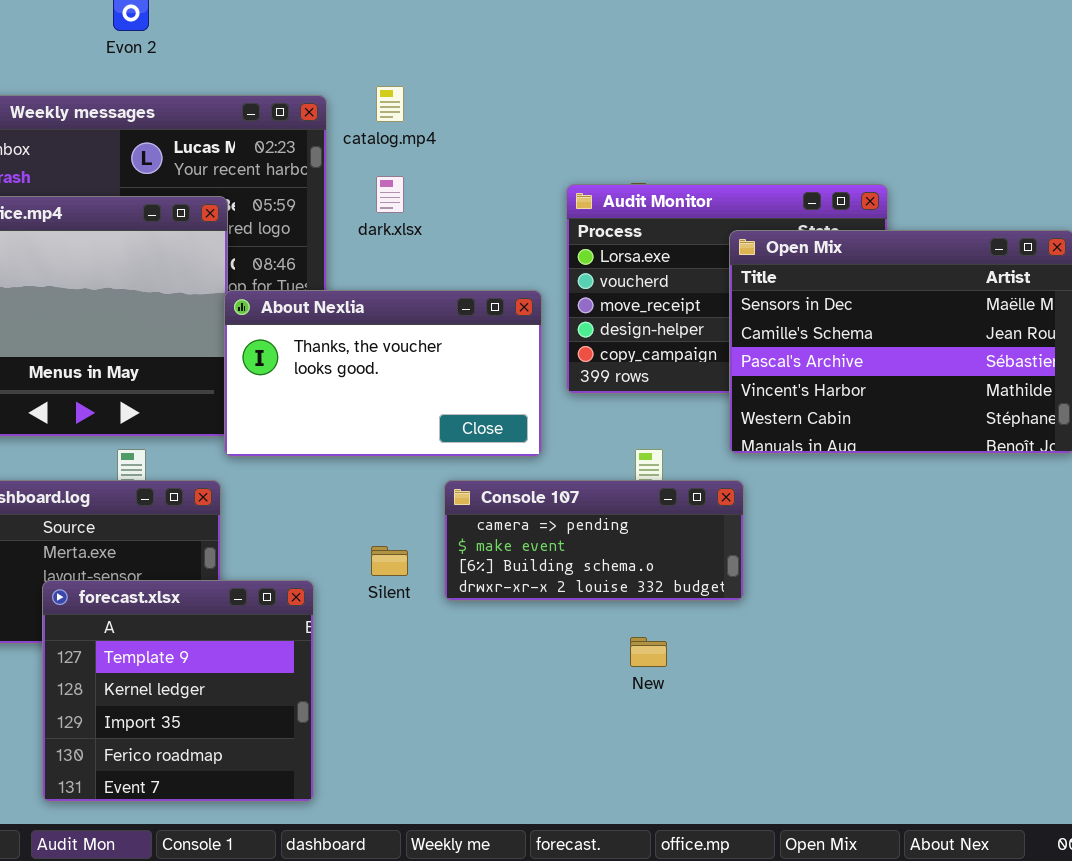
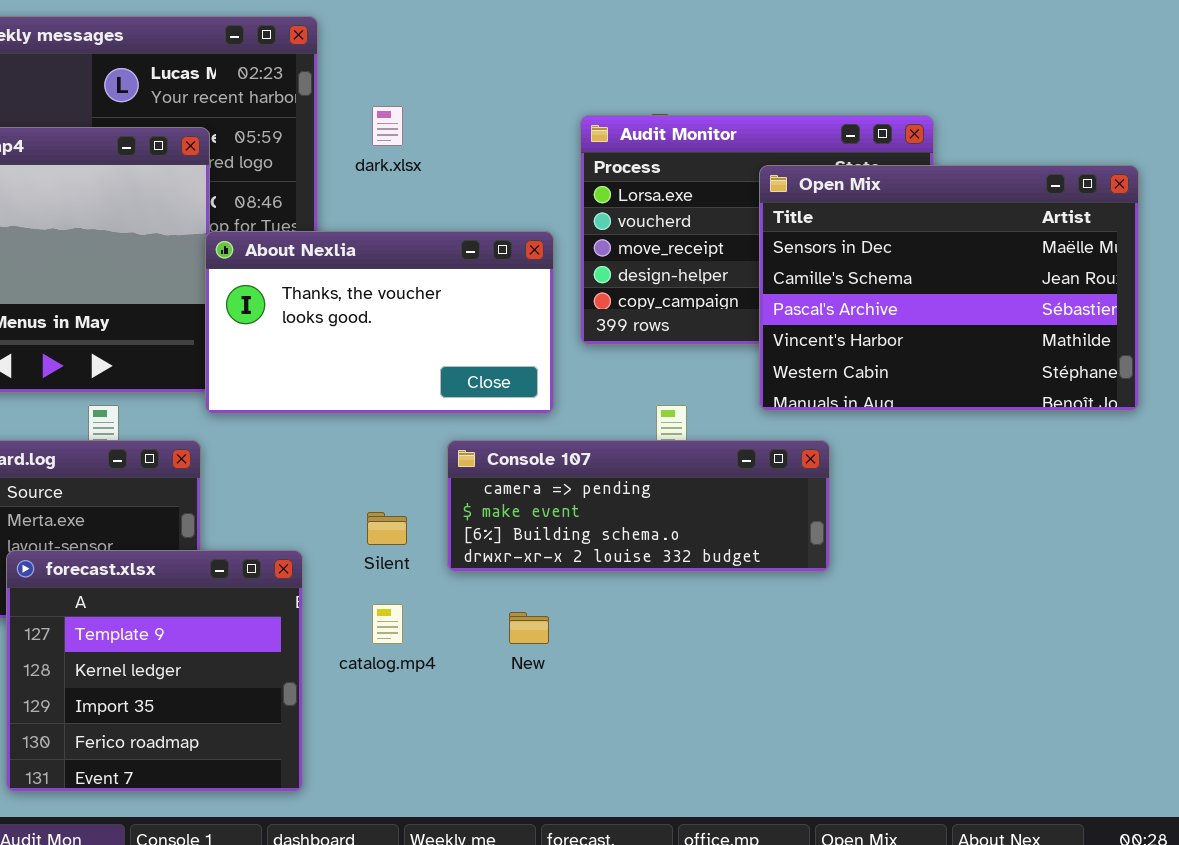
catalog.mp4: [376,86,404,122] -> [372,604,403,644], moved
Console 107: [444,480,744,601] -> [447,440,830,572], resized
New: [630,637,667,667] -> [509,612,549,644], moved

